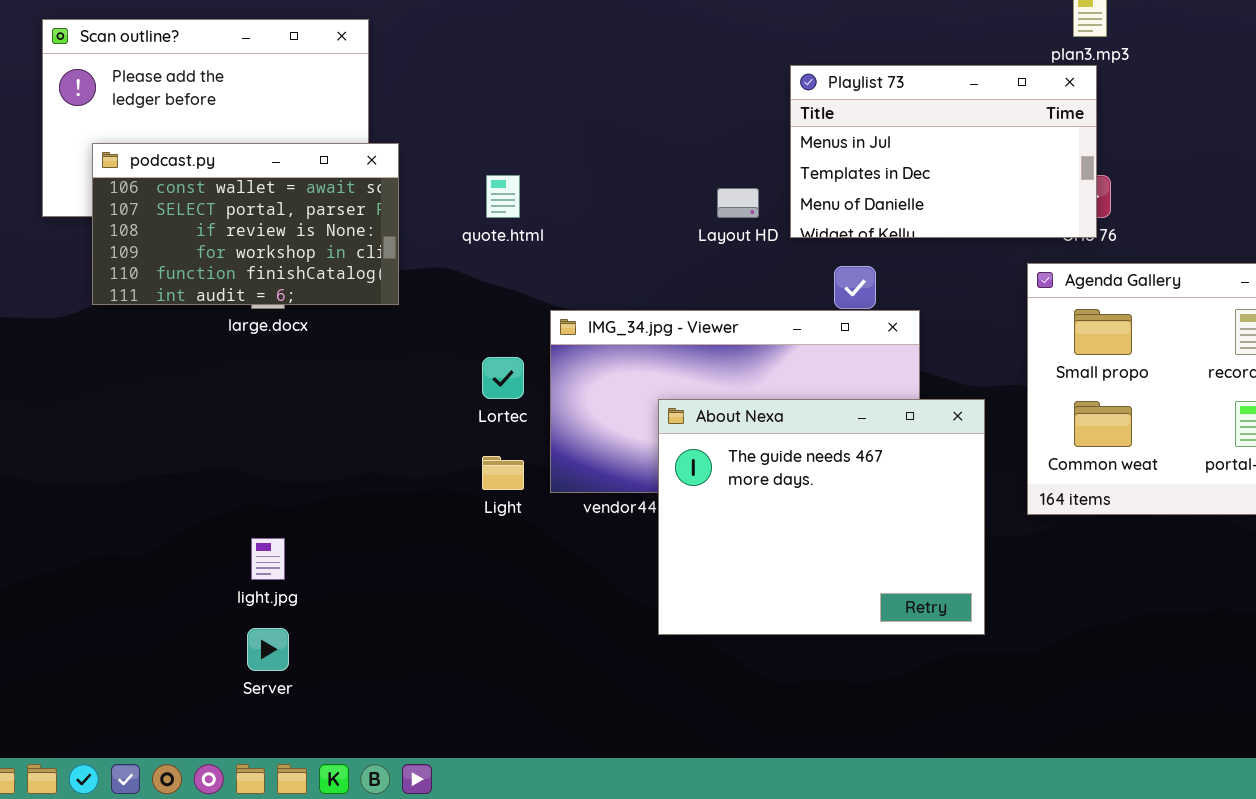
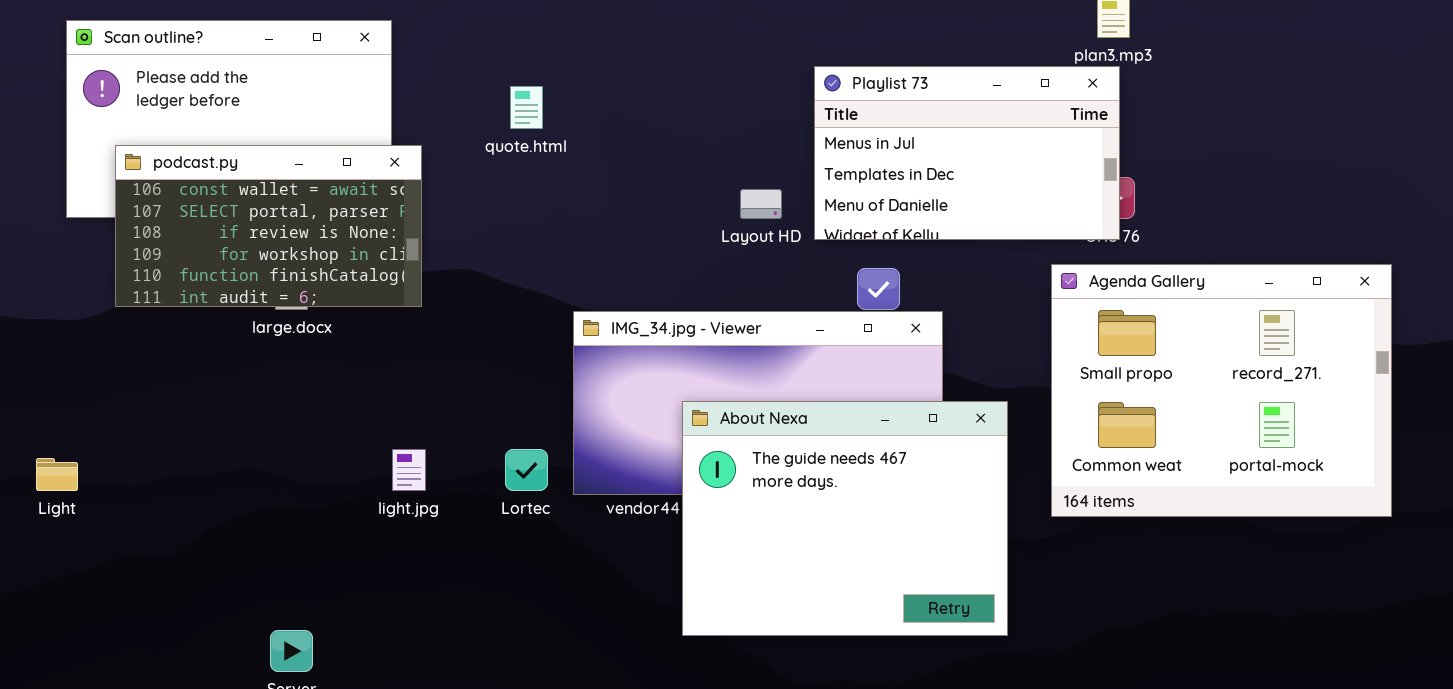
quote.html: [486,175,520,218] -> [510,86,543,129], moved
Lortec: [482,357,524,399] -> [505,449,548,491], moved
Light: [482,456,524,490] -> [36,458,78,491], moved
light.jpg: [251,538,285,580] -> [392,449,426,491], moved

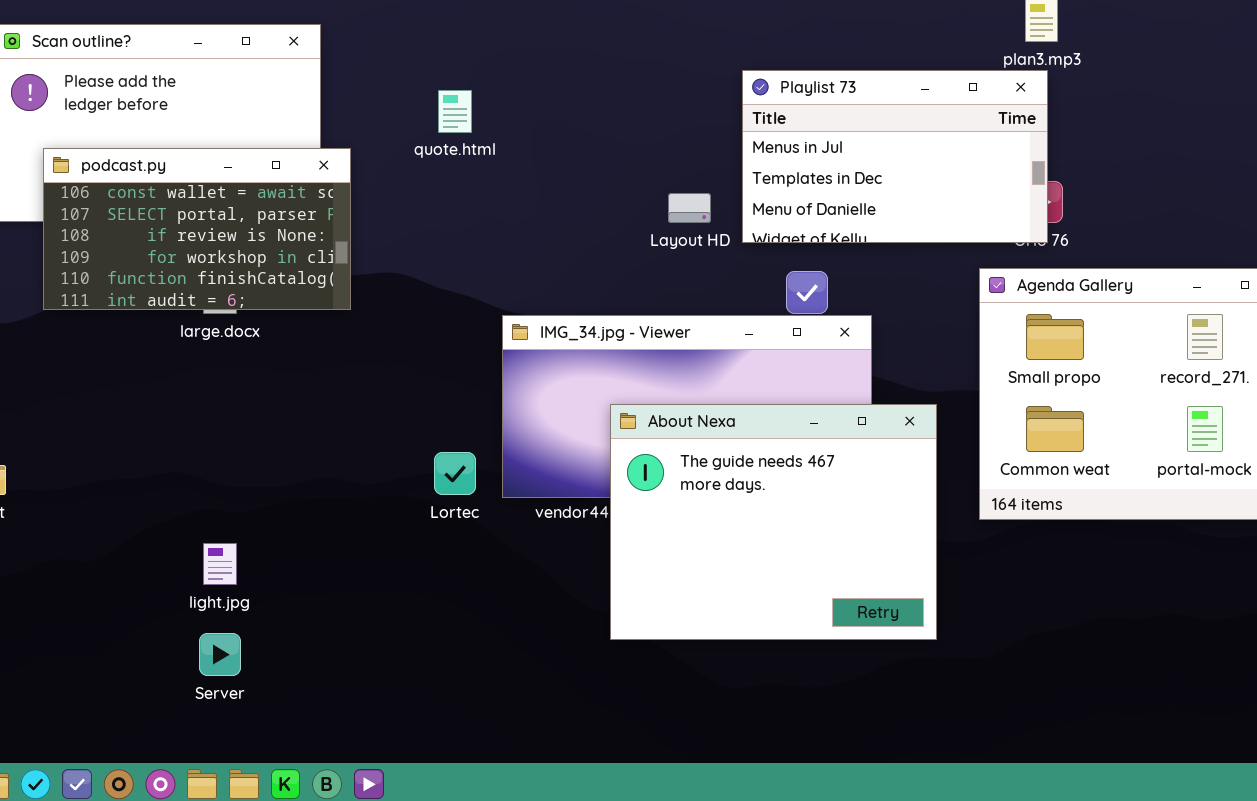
light.jpg: [392,449,426,491] -> [203,543,237,585], moved

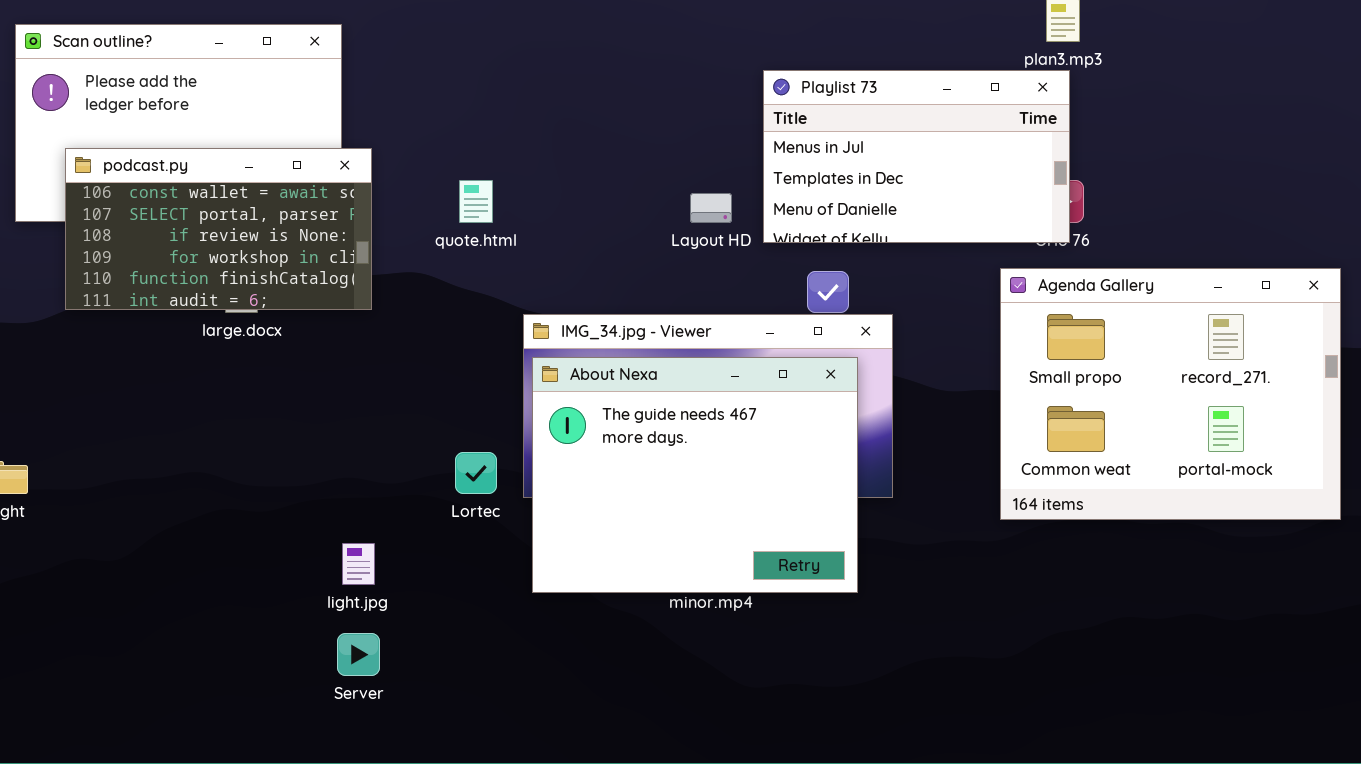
quote.html: [438,90,472,133] -> [459,180,493,223], moved
About Nexa: [610,404,937,640] -> [532,357,858,593], moved
light.jpg: [203,543,237,585] -> [342,543,375,585], moved
Server: [199,633,241,676] -> [337,633,380,676], moved

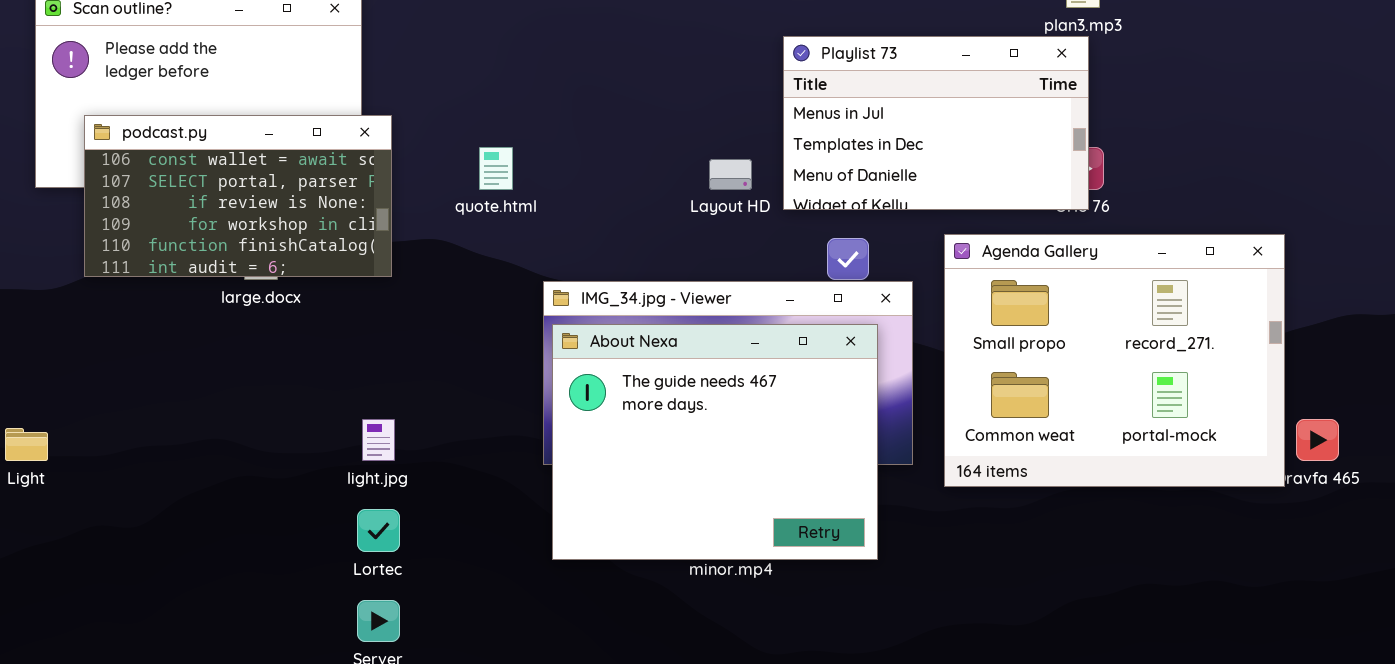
Agenda Gallery: [1000,268,1341,520] -> [944,234,1285,487], moved
Lortec: [455,452,497,494] -> [357,509,400,552], moved
light.jpg: [342,543,375,585] -> [362,419,395,461], moved

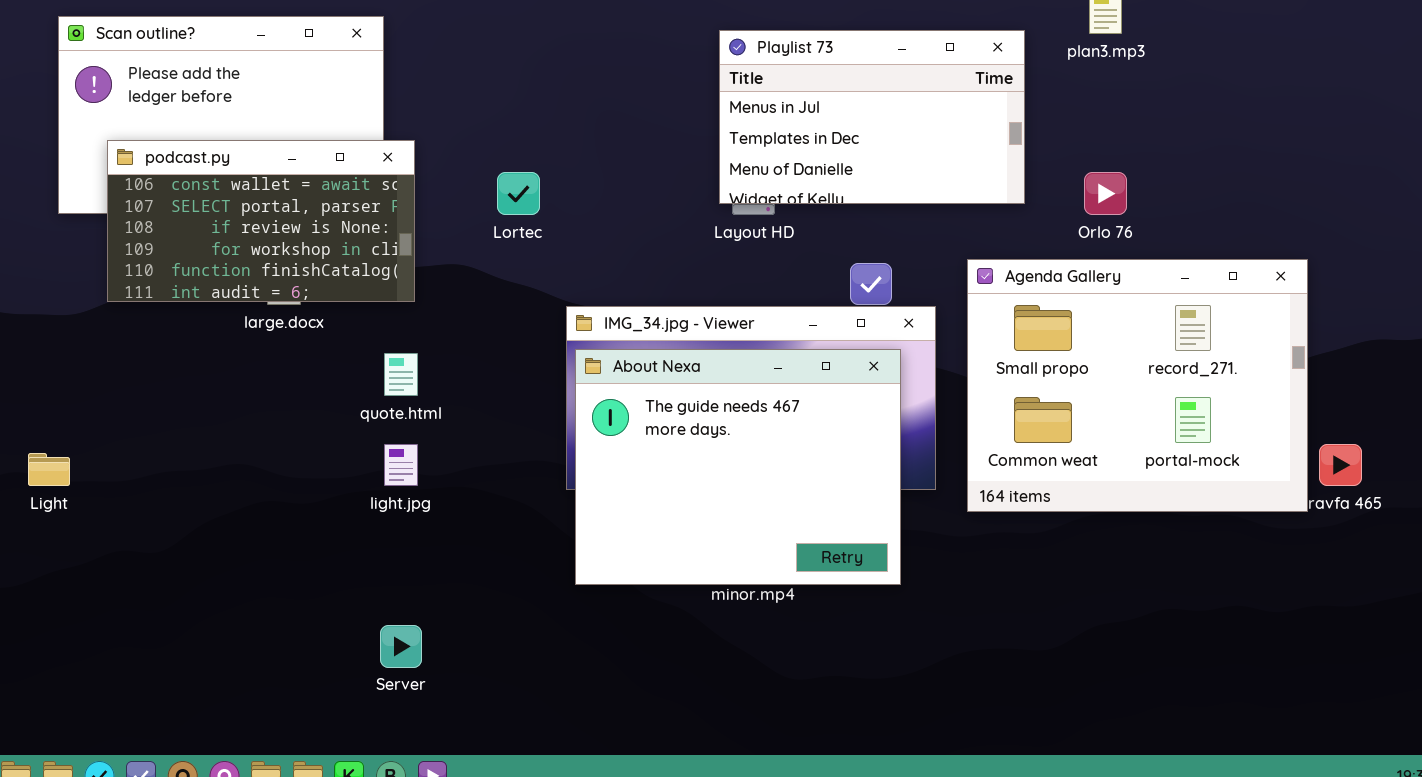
Playlist 73: [783,36,1089,210] -> [719,30,1025,204], moved
quote.html: [479,147,513,190] -> [384,353,418,396], moved
Lortec: [357,509,400,552] -> [497,172,540,215], moved

